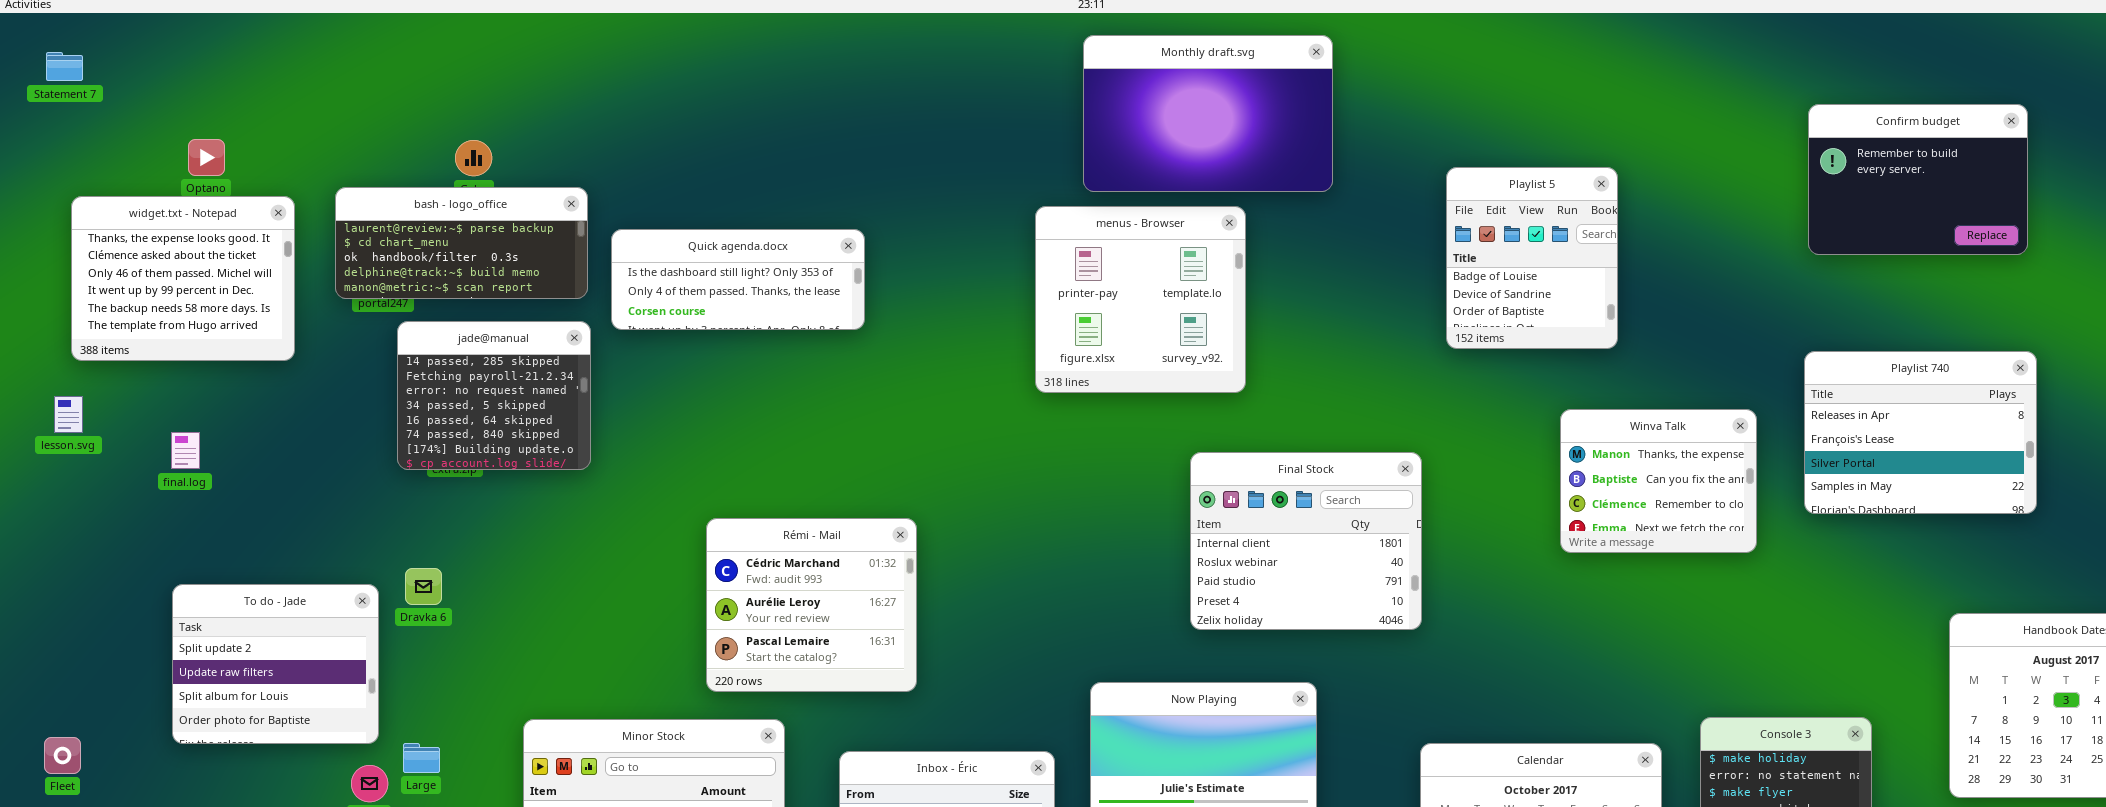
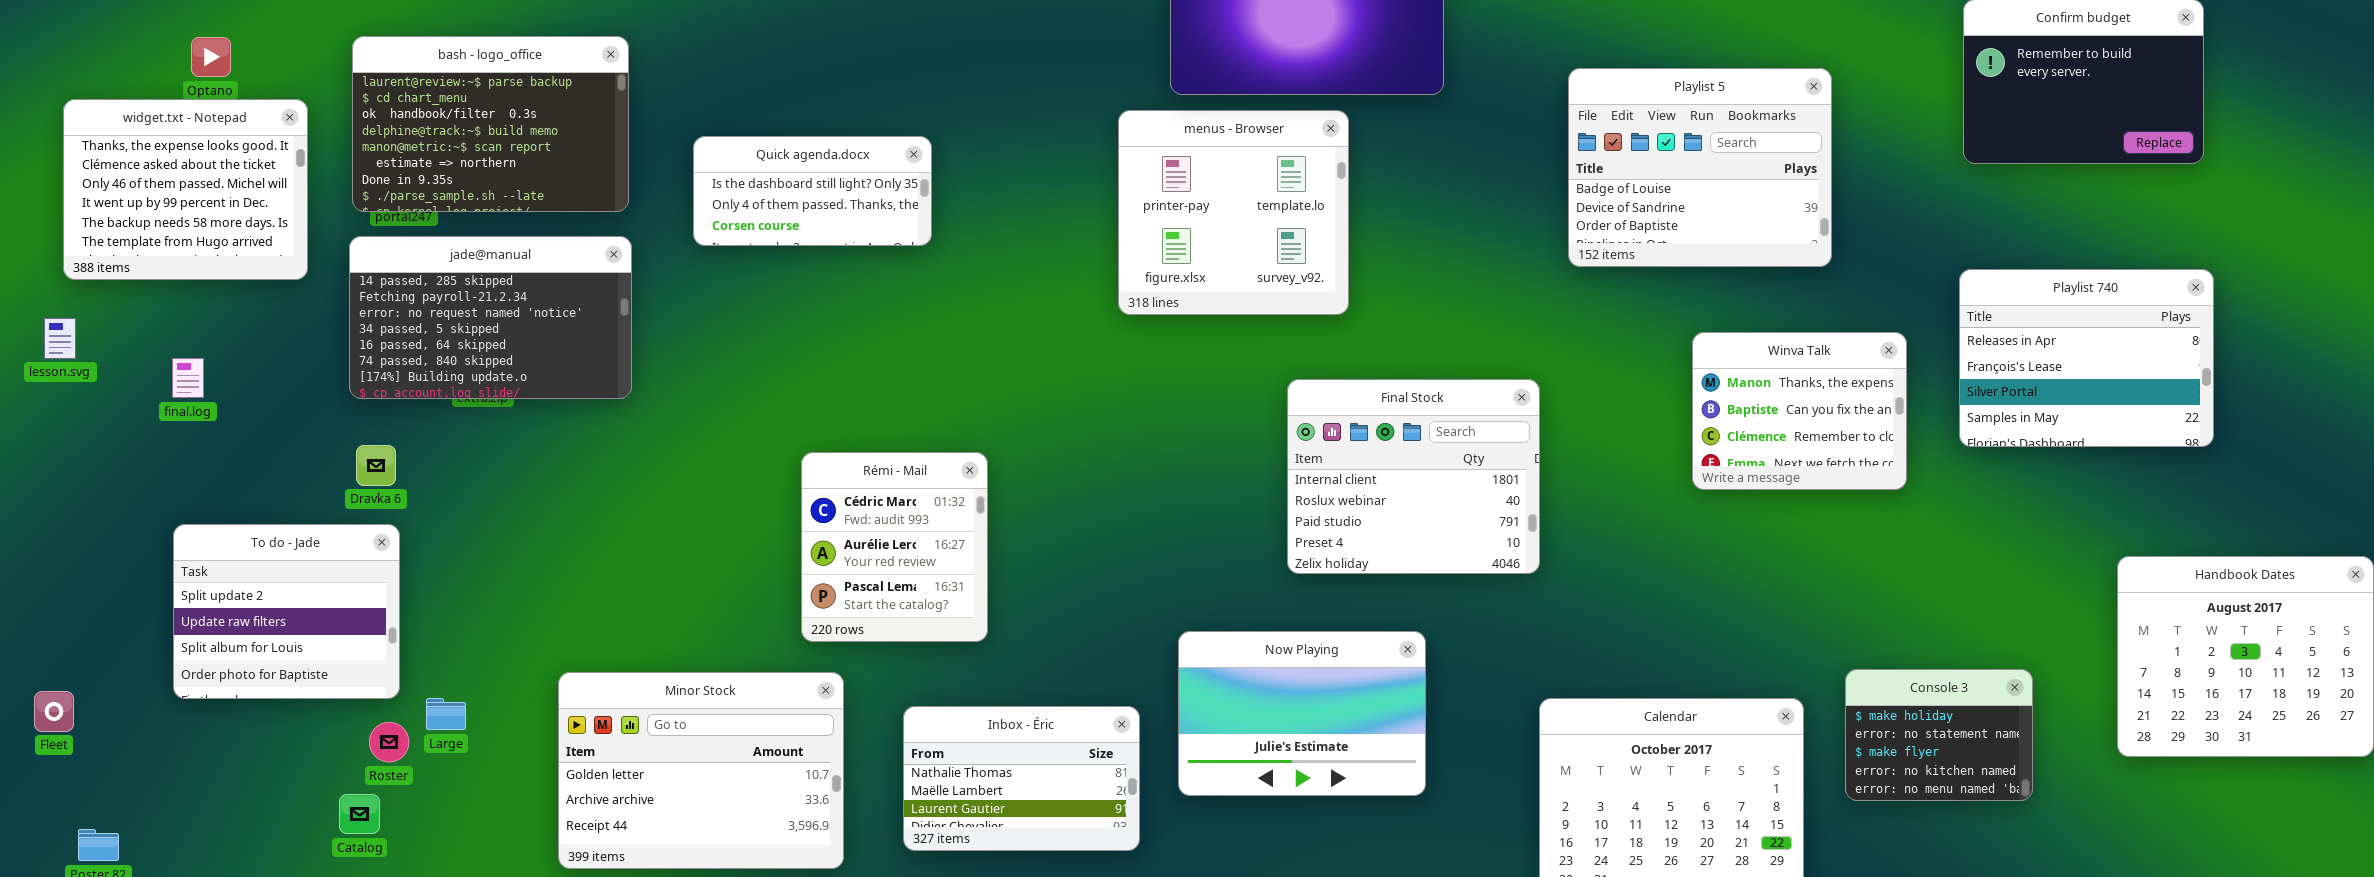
Playlist 5: [1446,167,1618,349] -> [1568,68,1832,267], resized
bash - logo_office: [335,187,588,299] -> [352,36,629,212], resized
Quick agenda.docx: [611,229,865,330] -> [693,136,932,246], resized
jade@manual: [397,321,591,470] -> [349,236,632,399], resized
Rémi - Mail: [706,518,917,692] -> [801,452,988,642], resized
Dravka 6: [405,568,442,605] -> [356,445,396,486], moved

